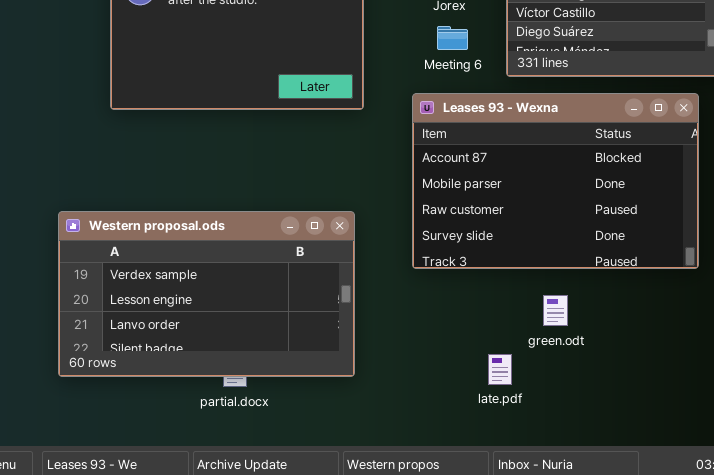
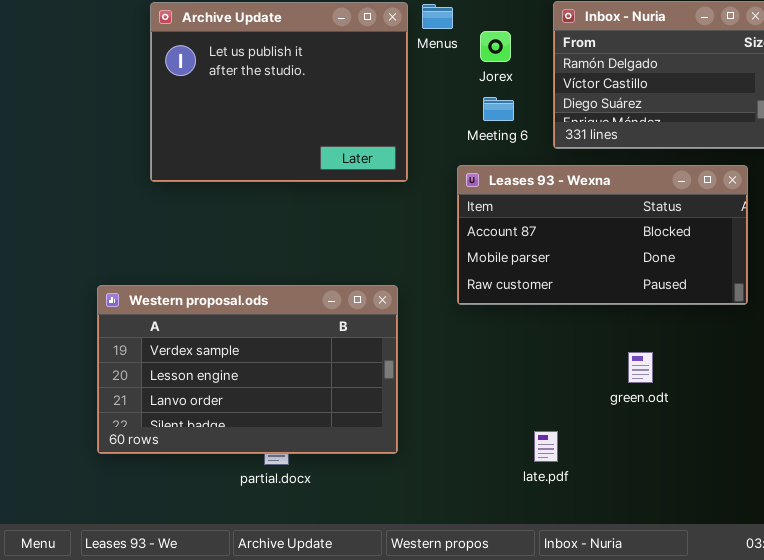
Leases 93 - Wexna: [412,93,699,269] -> [457,165,748,305], resized
green.odt: [543,295,568,326] -> [628,352,653,383], moved

